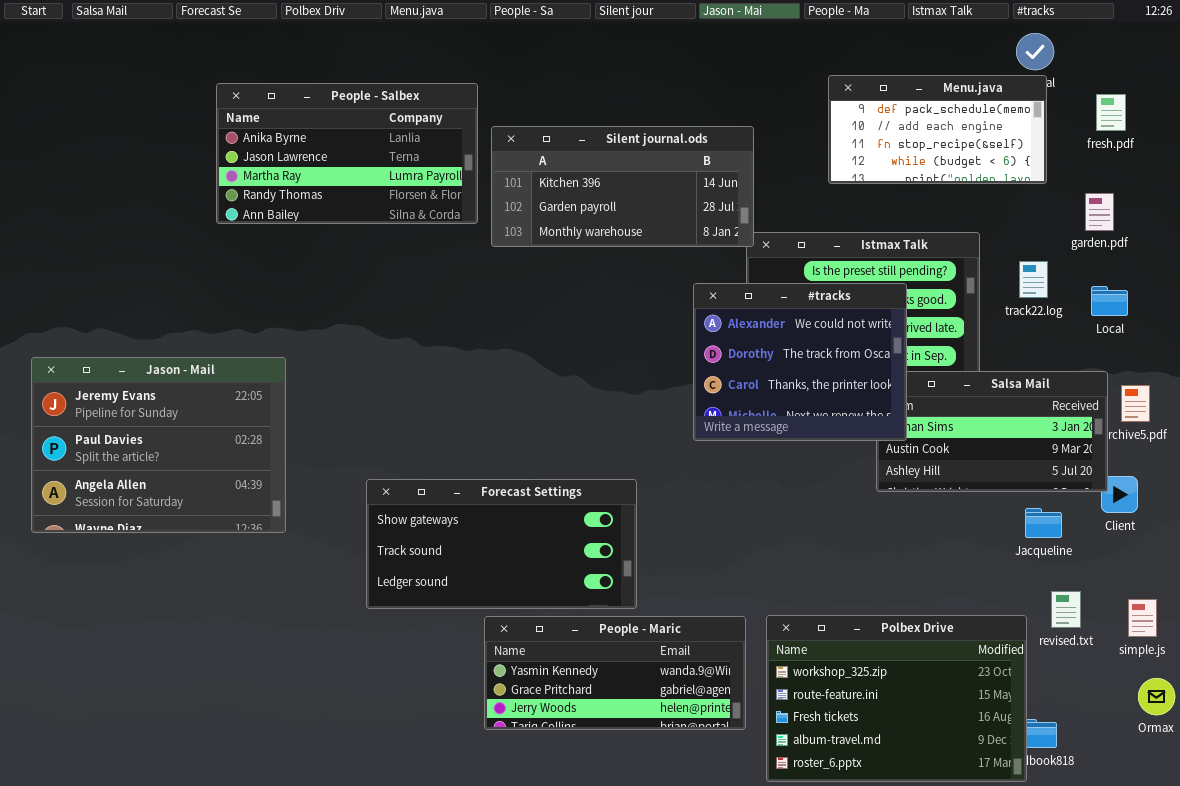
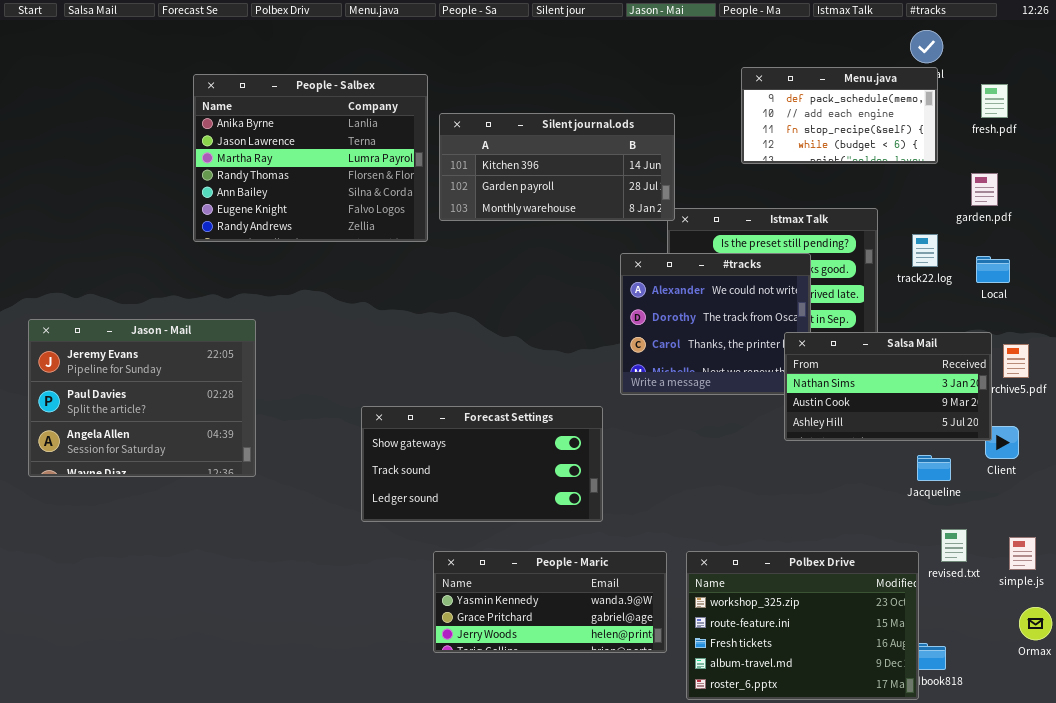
People - Salbex: [216,83,478,224] -> [193,74,428,242], resized
Salsa Mail: [876,371,1108,492] -> [784,332,992,441], raised
Forecast Settings: [366,479,637,609] -> [361,406,603,522], moved

